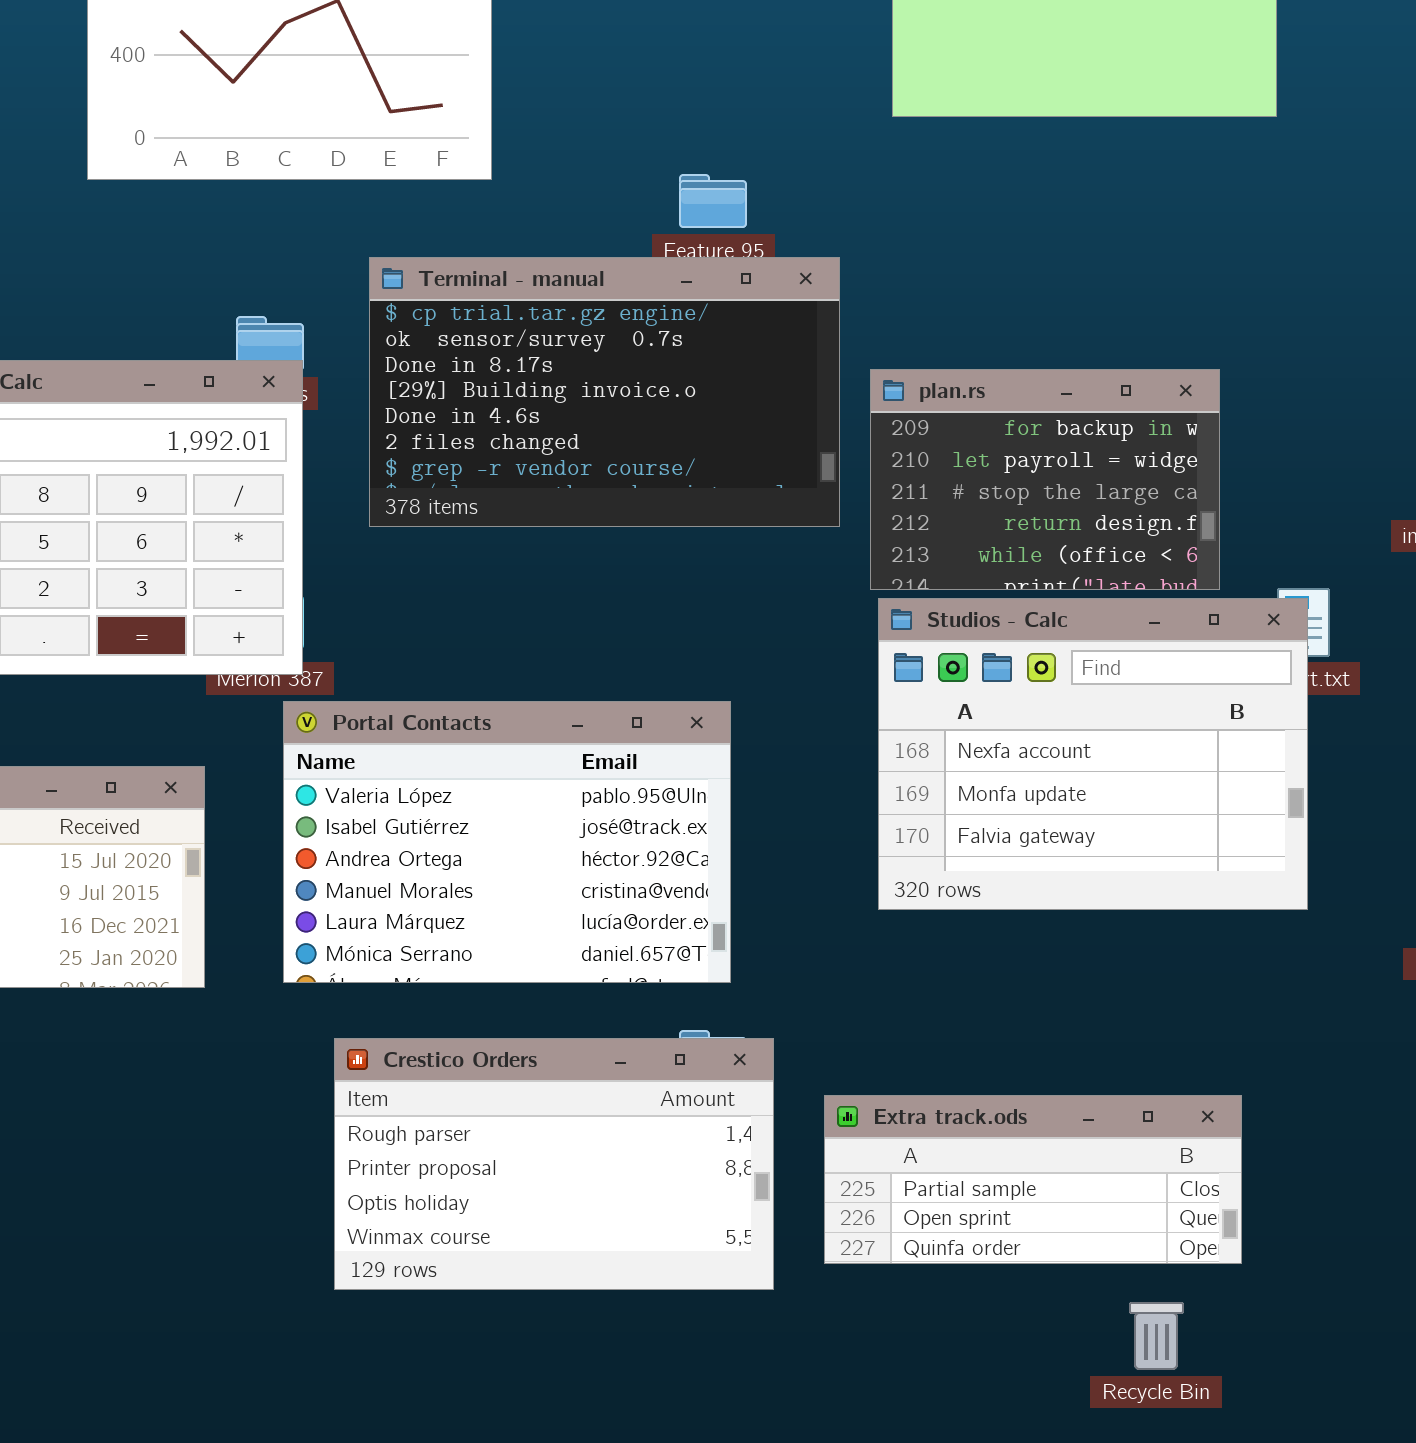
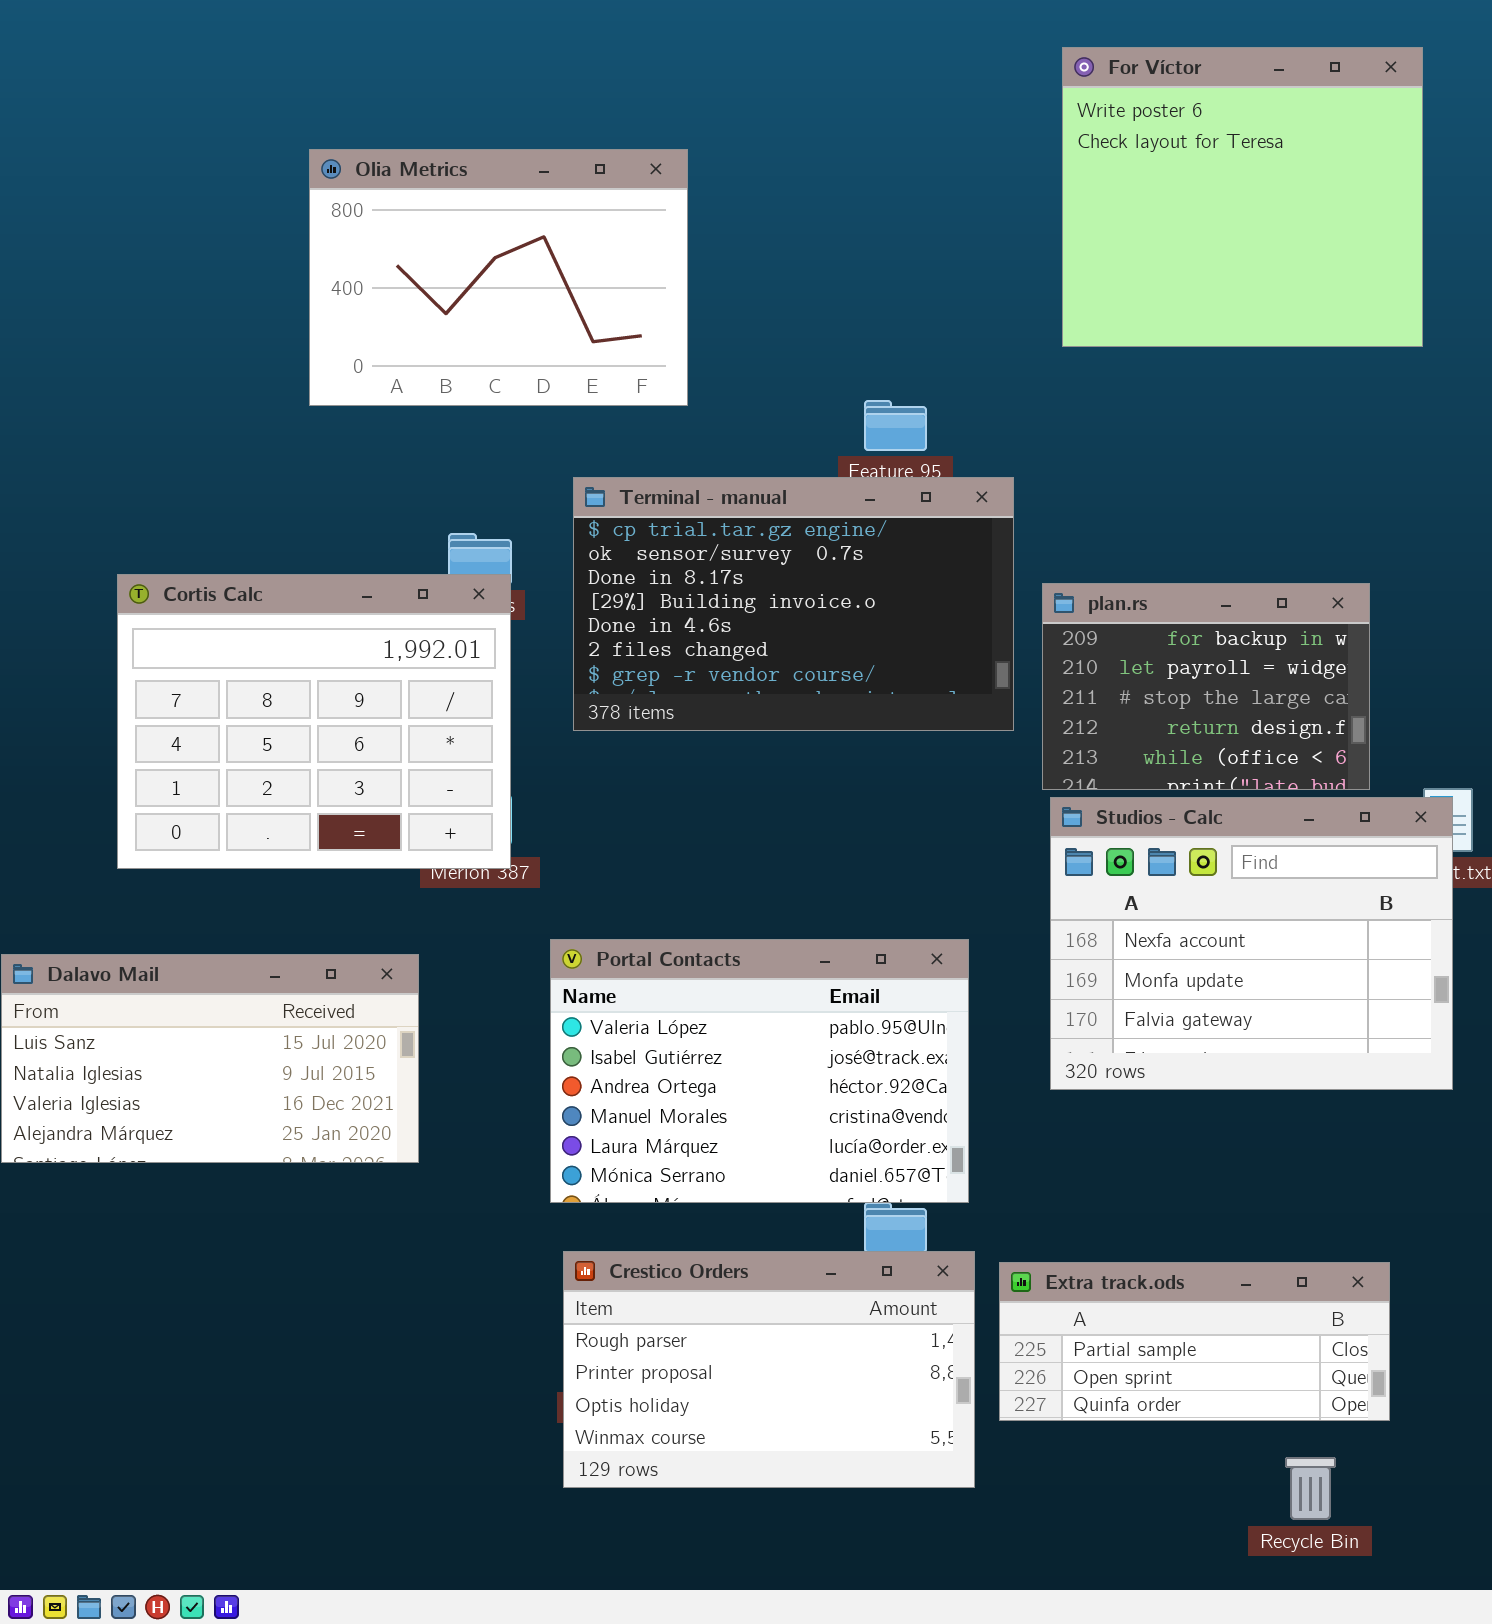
Portal Contacts: [283,701,731,983] -> [550,939,969,1203], moved
Crestico Orders: [334,1038,774,1290] -> [563,1251,975,1488], moved

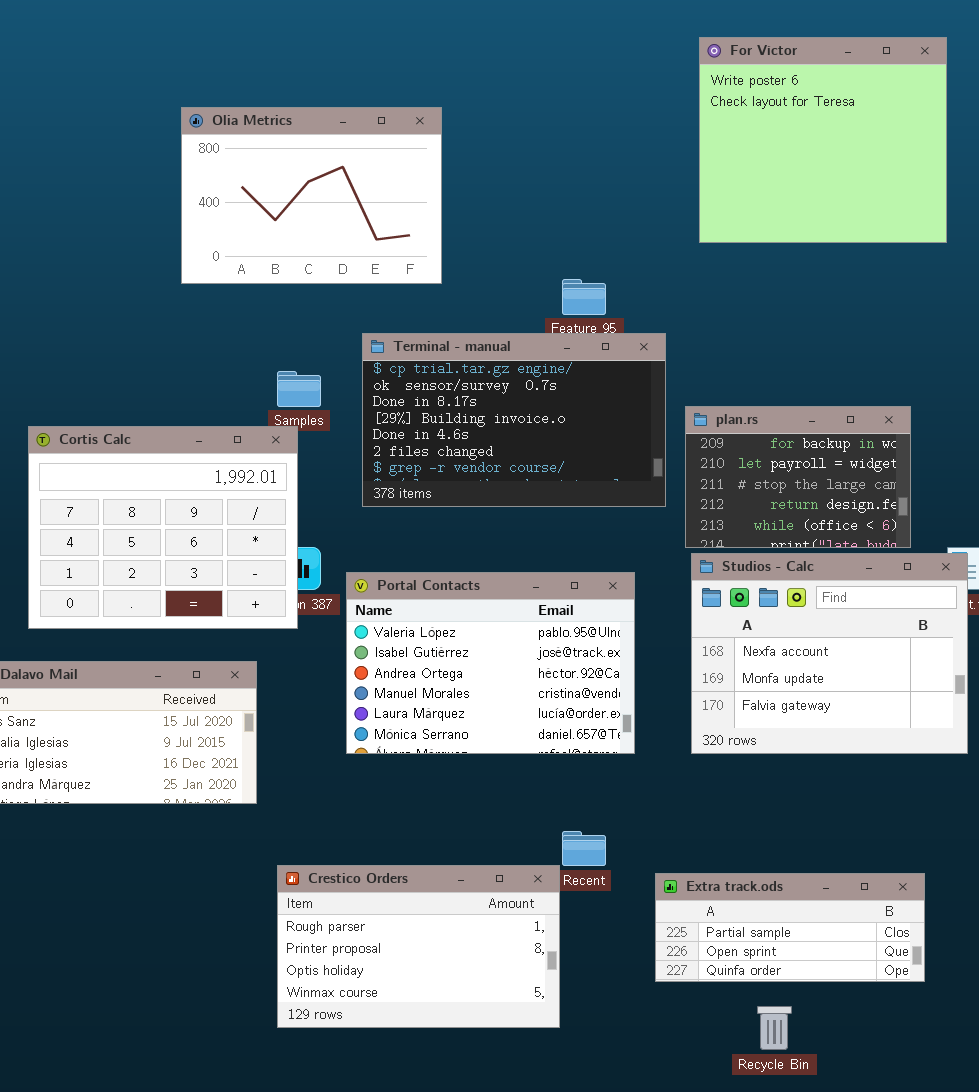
Cortis Calc: [117,574,511,869] -> [28,426,298,629], moved
Portal Contacts: [550,939,969,1203] -> [346,572,635,754], moved
Crestico Orders: [563,1251,975,1488] -> [277,865,560,1028], moved
Recycle Bin: [1285,1457,1336,1520] -> [757,1006,792,1050], moved

